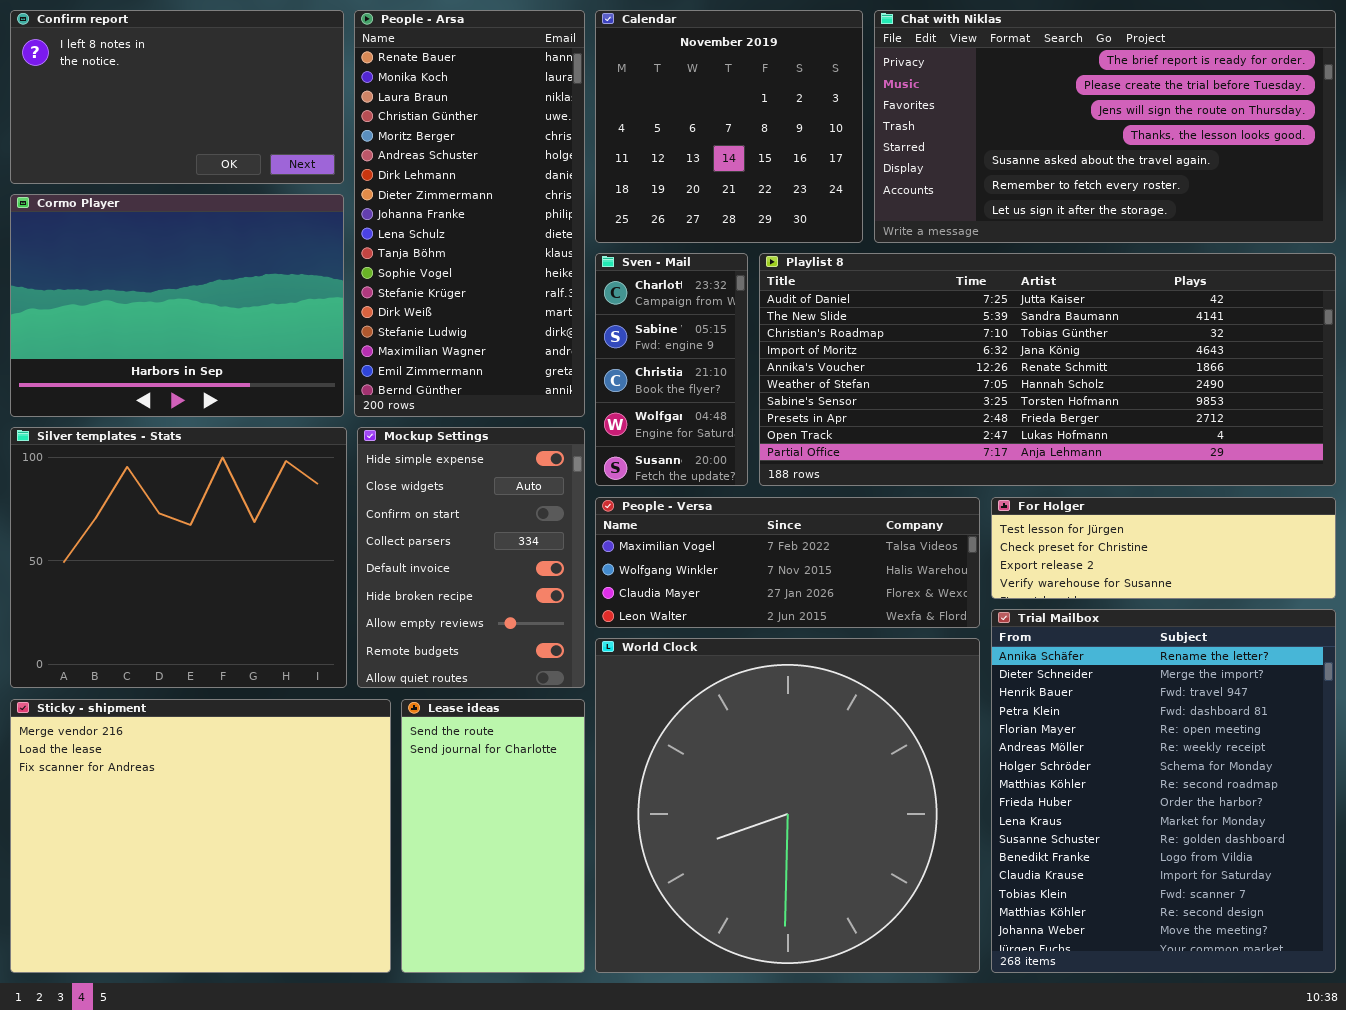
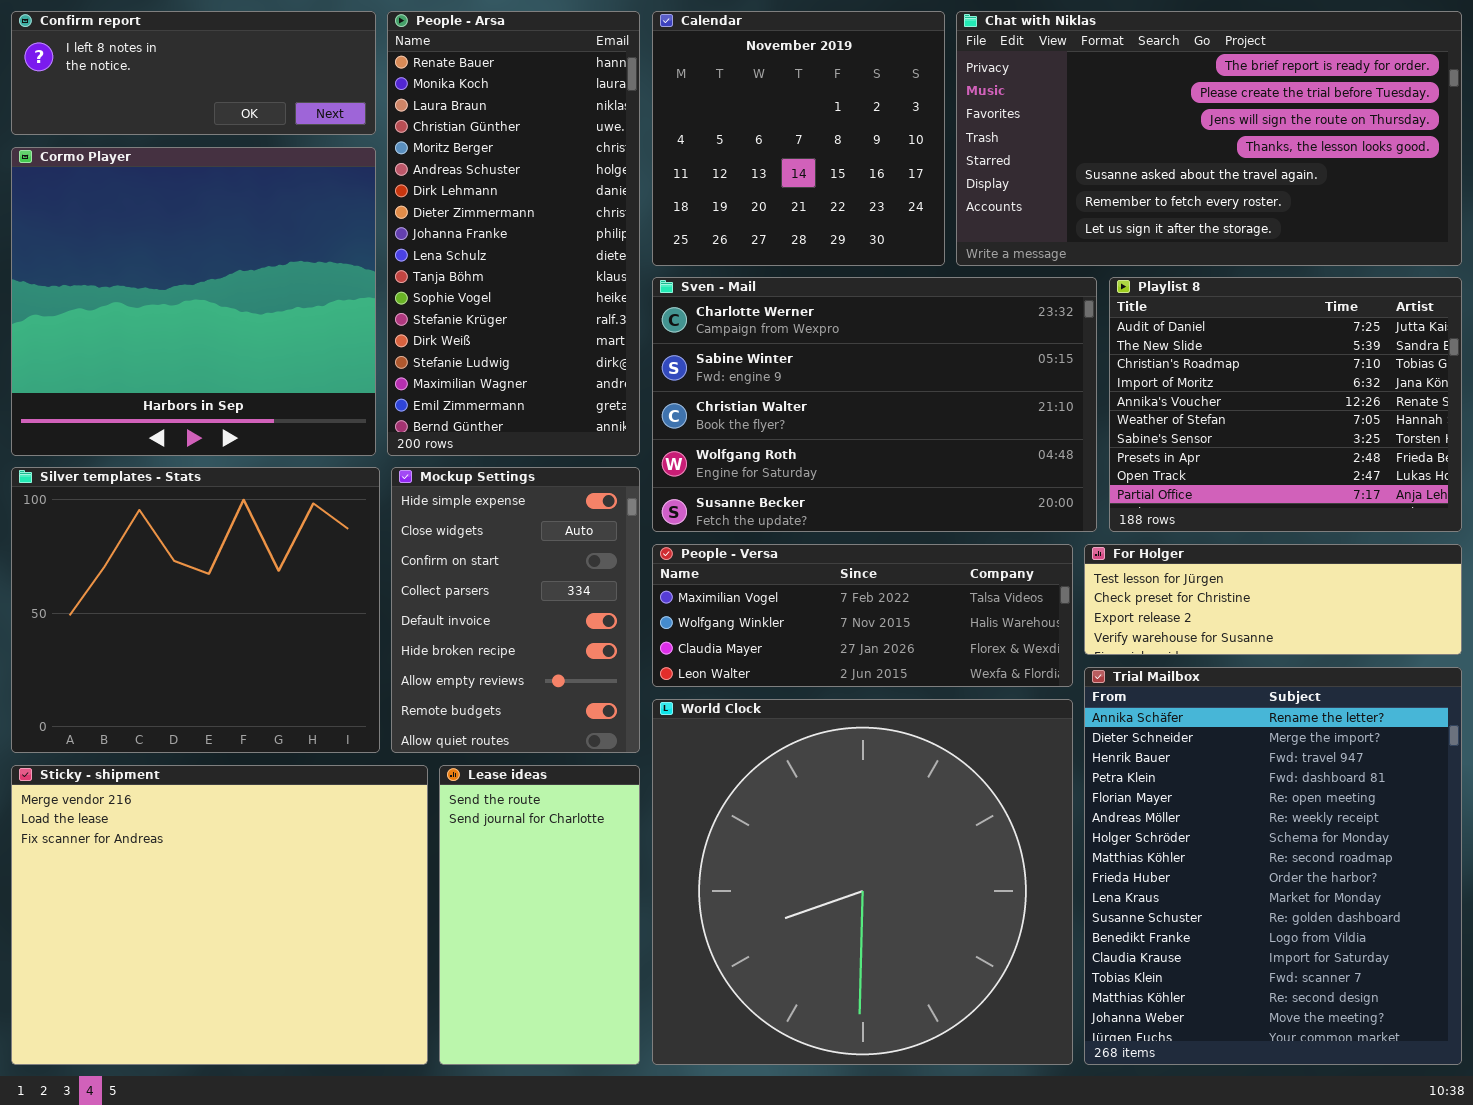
Confirm report: [10,10,344,184] -> [11,11,376,135], resized
Cormo Player: [10,194,344,417] -> [11,147,376,456], resized
Sven - Mail: [595,253,748,486] -> [652,277,1097,532], resized
Playlist 8: [759,253,1336,486] -> [1109,277,1462,532], resized

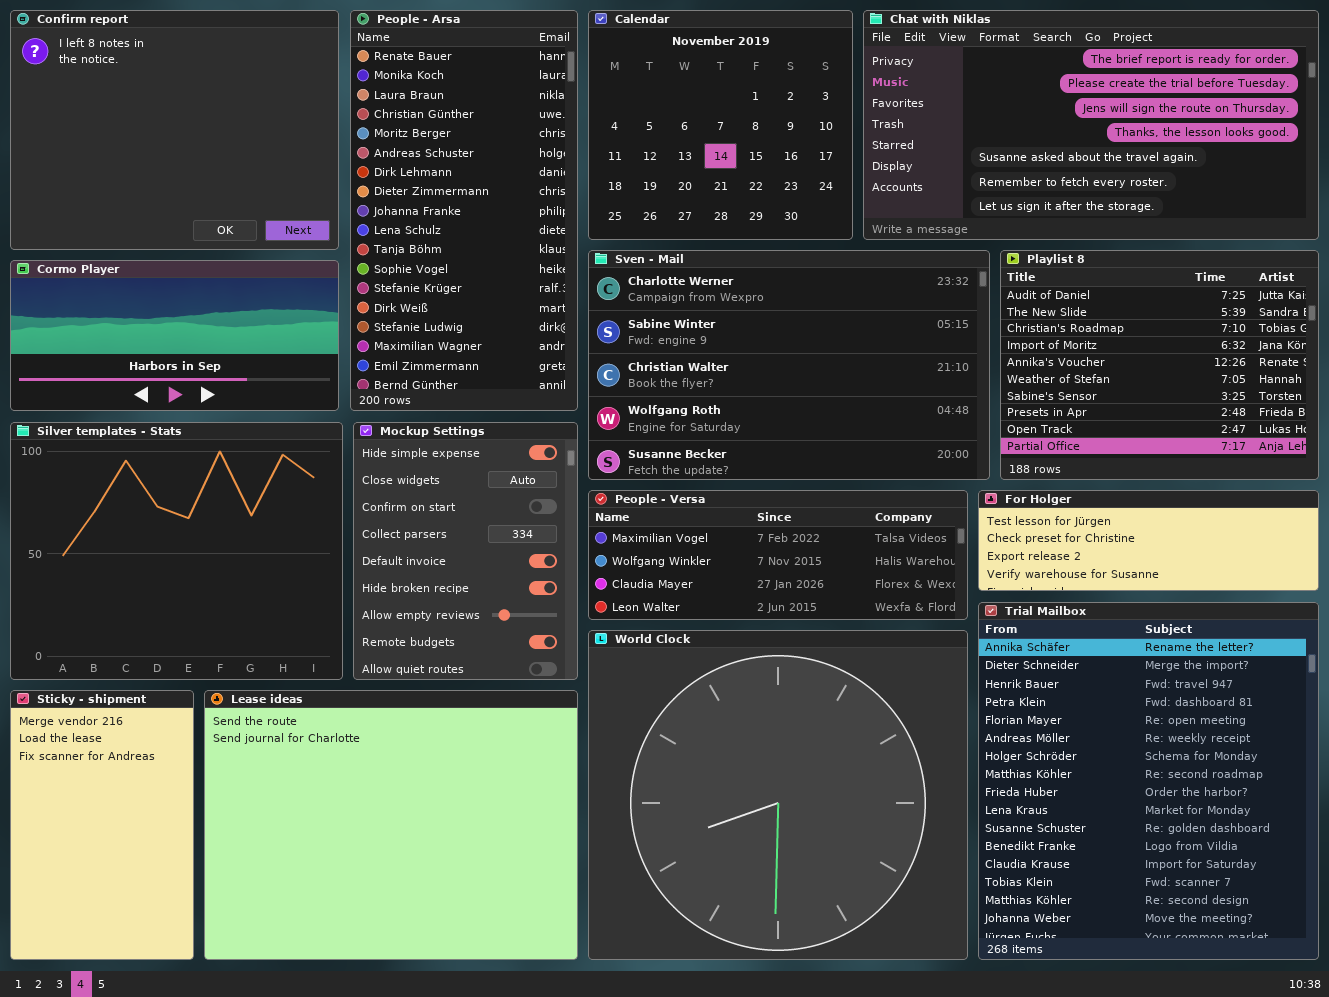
Confirm report: [11,11,376,135] -> [10,10,339,250], resized
Cormo Player: [11,147,376,456] -> [10,260,339,411], resized
Sticky - shipment: [11,765,428,1065] -> [10,690,194,960], resized
Lease ideas: [439,765,640,1065] -> [204,690,578,960], resized

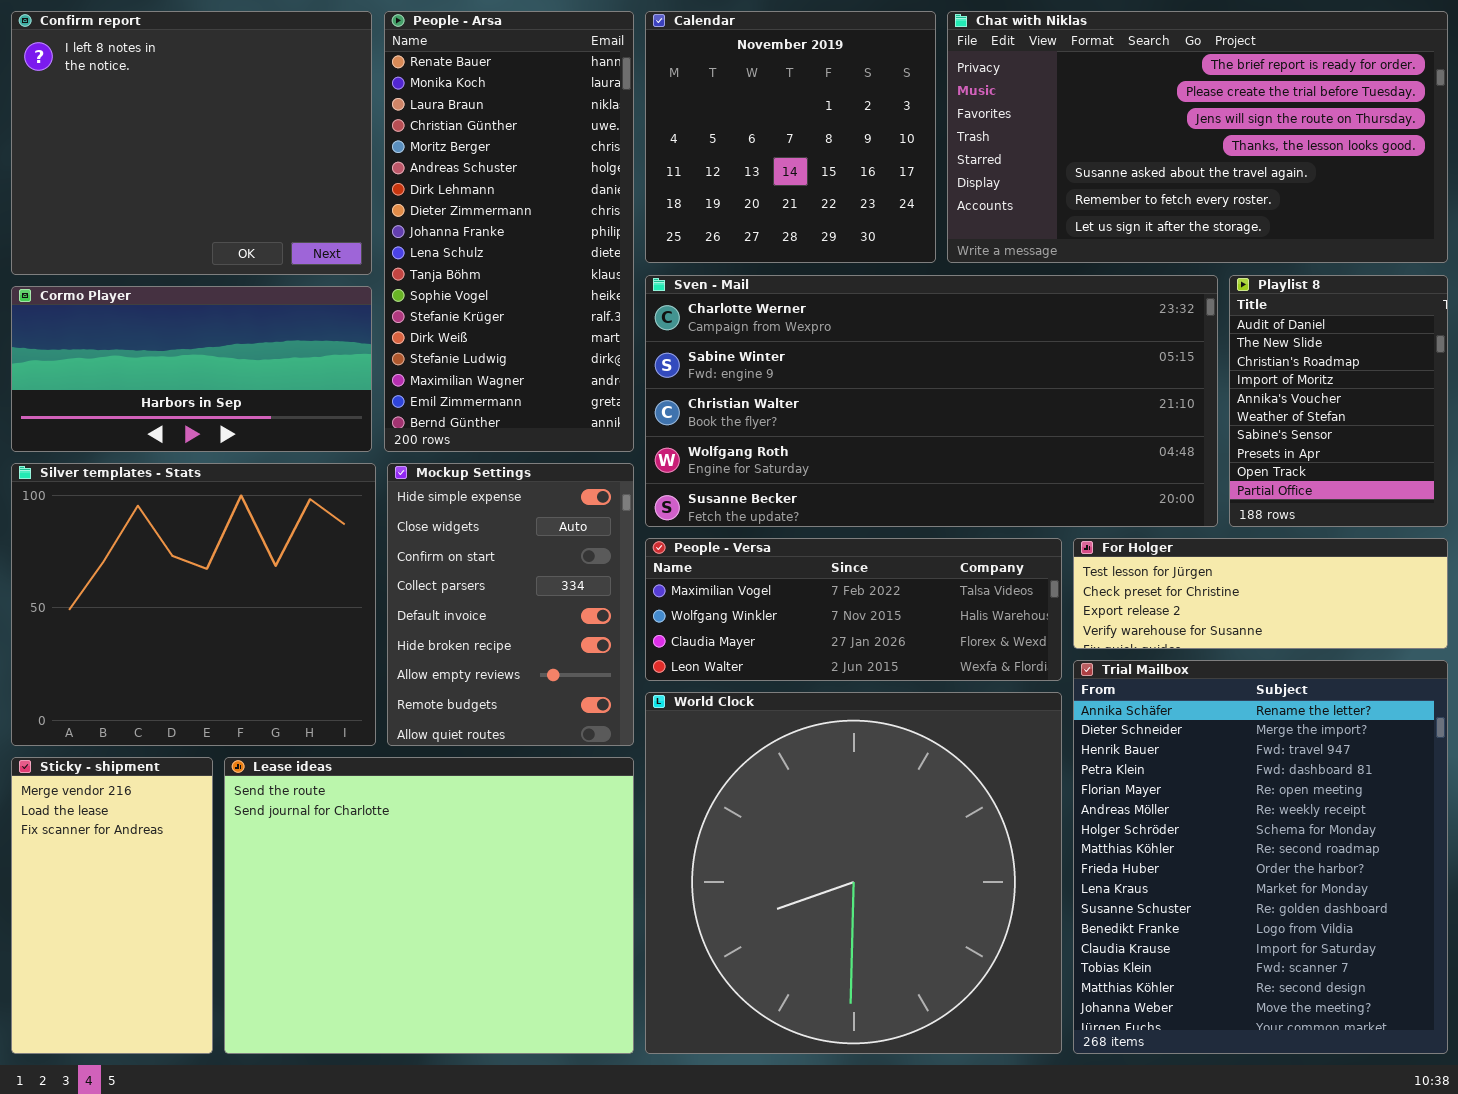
Sven - Mail: [588,250,990,480] -> [645,275,1218,527], resized
Playlist 8: [1000,250,1319,480] -> [1229,275,1448,527], resized

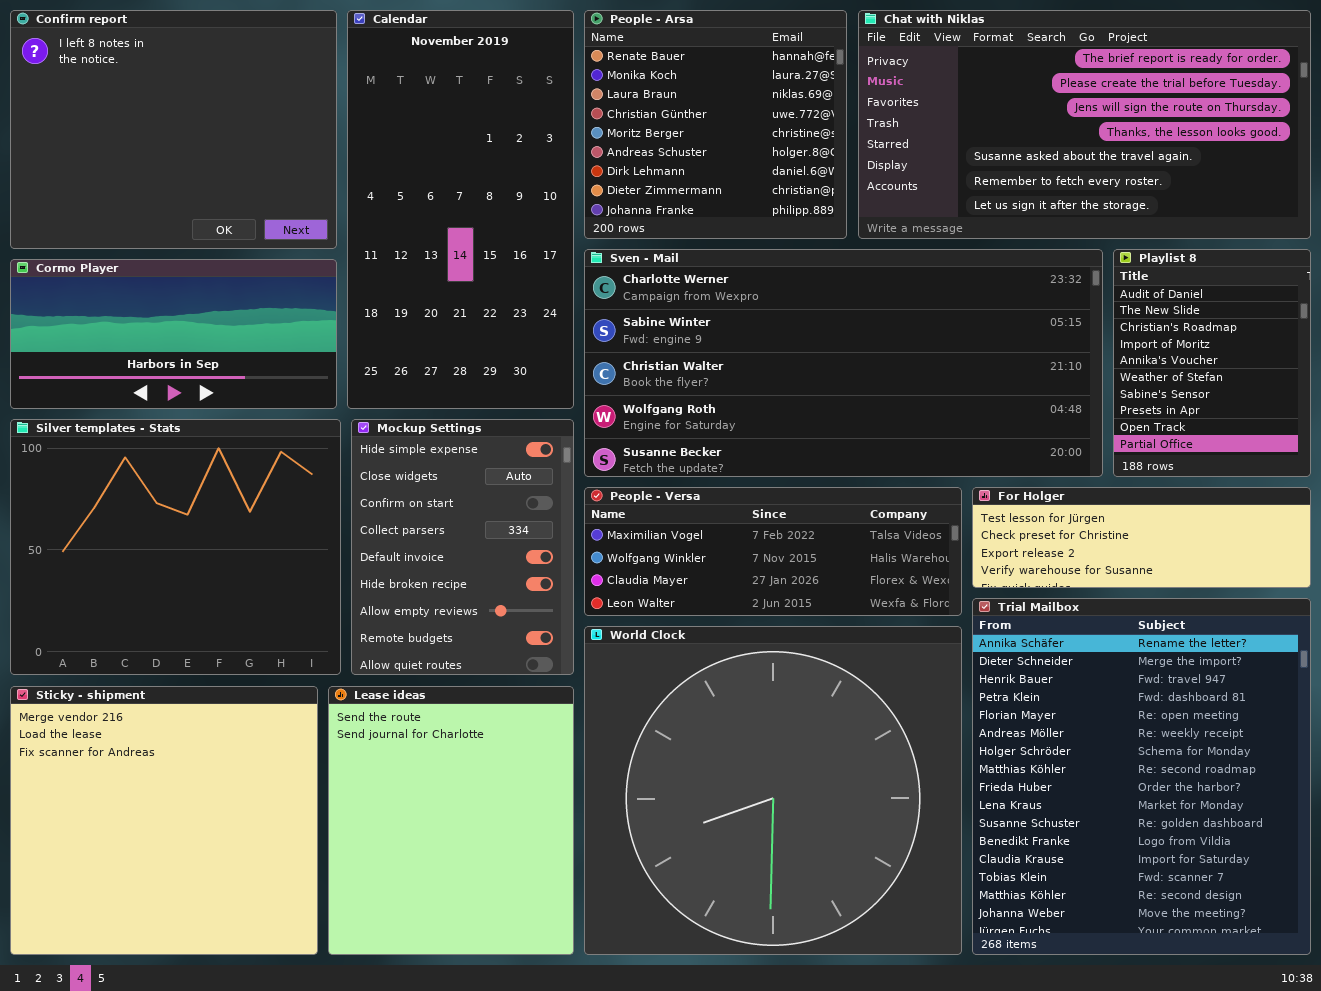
People - Arsa: [384,11,634,452] -> [584,10,847,239], moved, resized
Calendar: [645,11,936,263] -> [347,10,574,409], moved, resized
Sticky - shipment: [11,757,213,1054] -> [10,686,318,955], resized
Lease ideas: [224,757,634,1054] -> [328,686,574,955], resized

